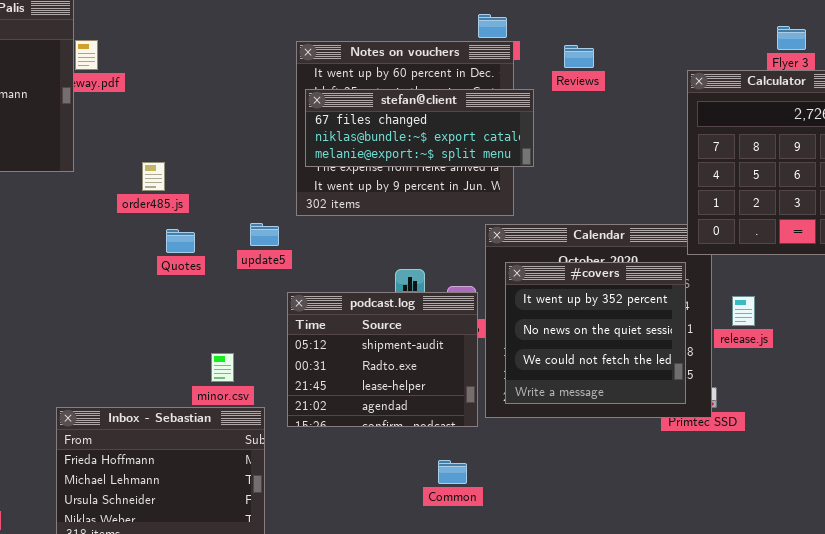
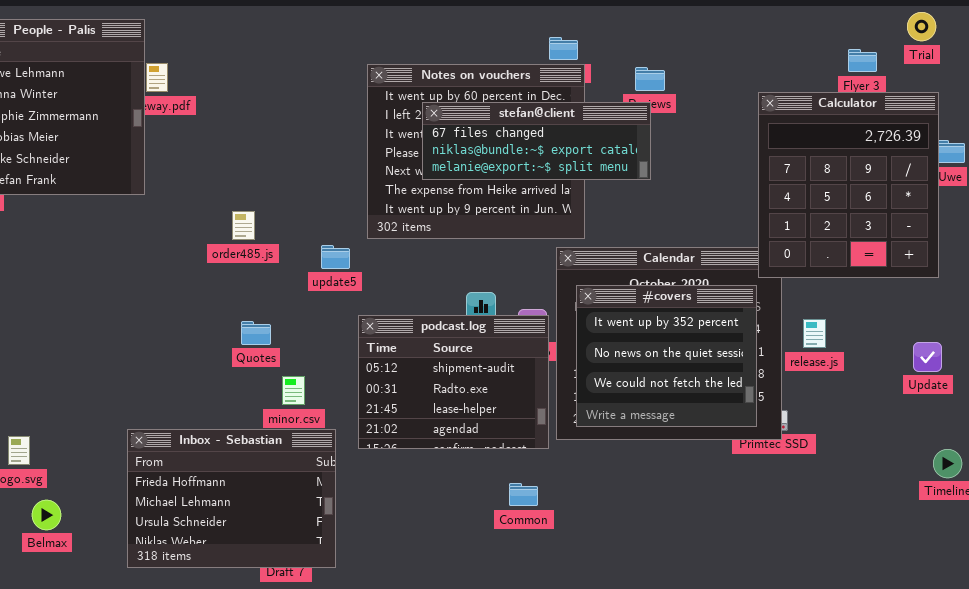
stefan@client: [305,89,534,167] -> [422,102,651,180], moved
order485.js: [142,162,165,191] -> [232,211,255,240], moved
Quotes: [166,229,195,253] -> [241,321,271,345], moved

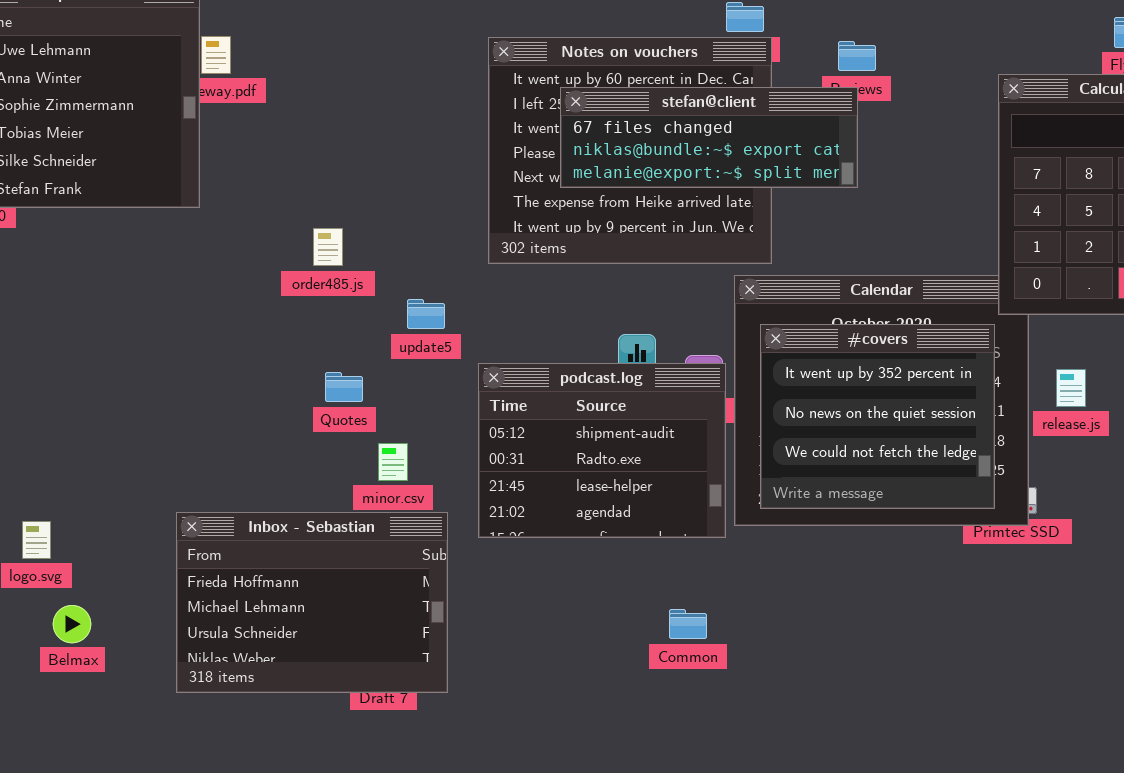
update5: [321,245,350,269] -> [407,299,445,329], moved
Common: [509,483,538,506] -> [669,609,707,639], moved

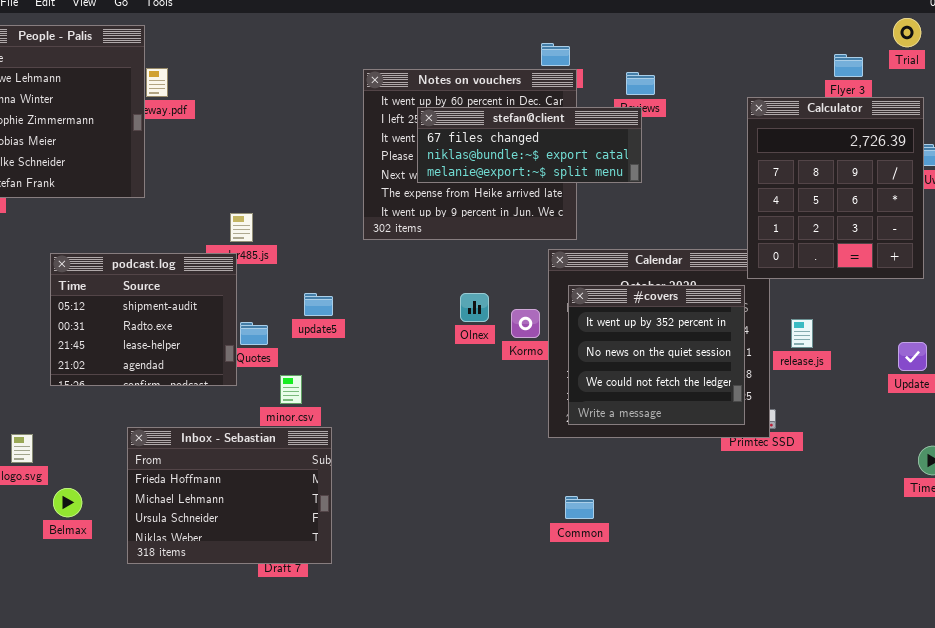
update5: [407,299,445,329] -> [304,293,333,316], moved
podcast.log: [478,363,726,538] -> [50,253,237,386], moved
Belmax: [53,605,91,643] -> [53,488,82,517], moved
Common: [669,609,707,639] -> [565,496,594,519], moved

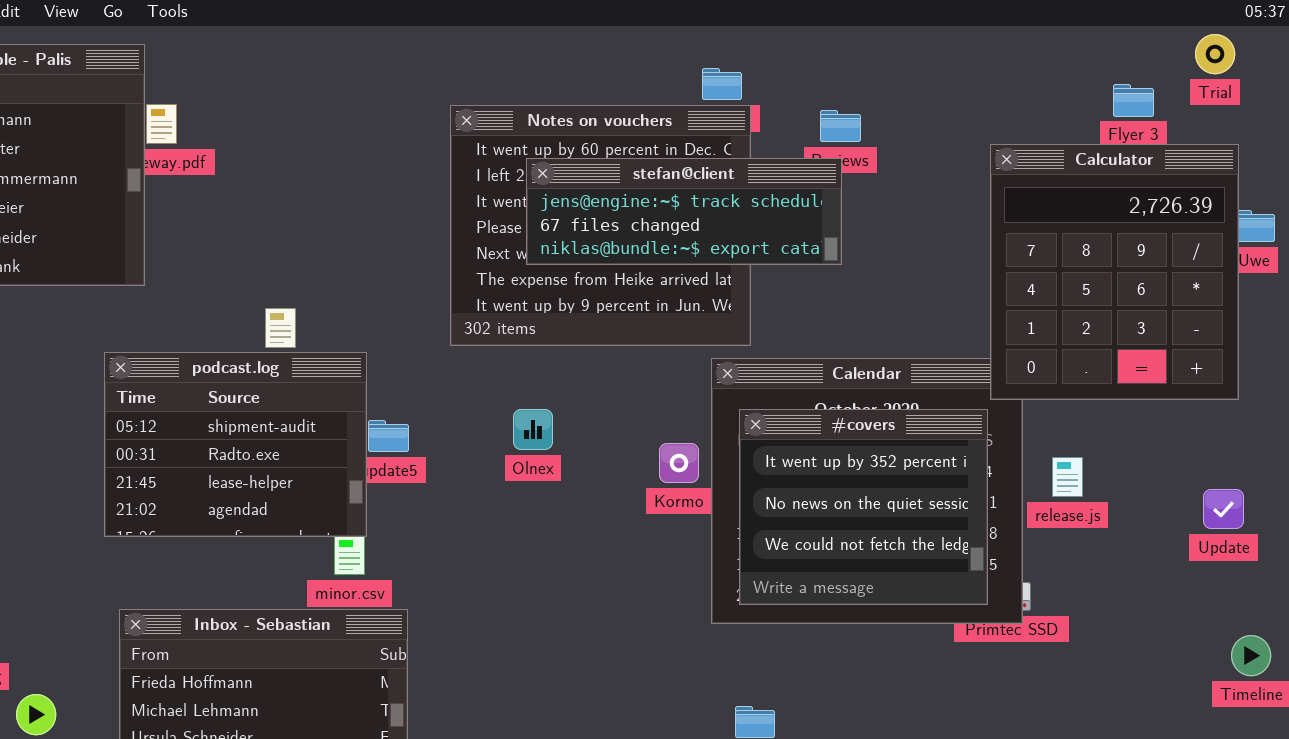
stefan@client: [417,107,642,183] -> [526,158,842,265], scrolled up 1 row
podcast.log: [50,253,237,386] -> [104,352,367,537], moved
Olnex: [460,293,489,322] -> [513,409,553,450], moved

